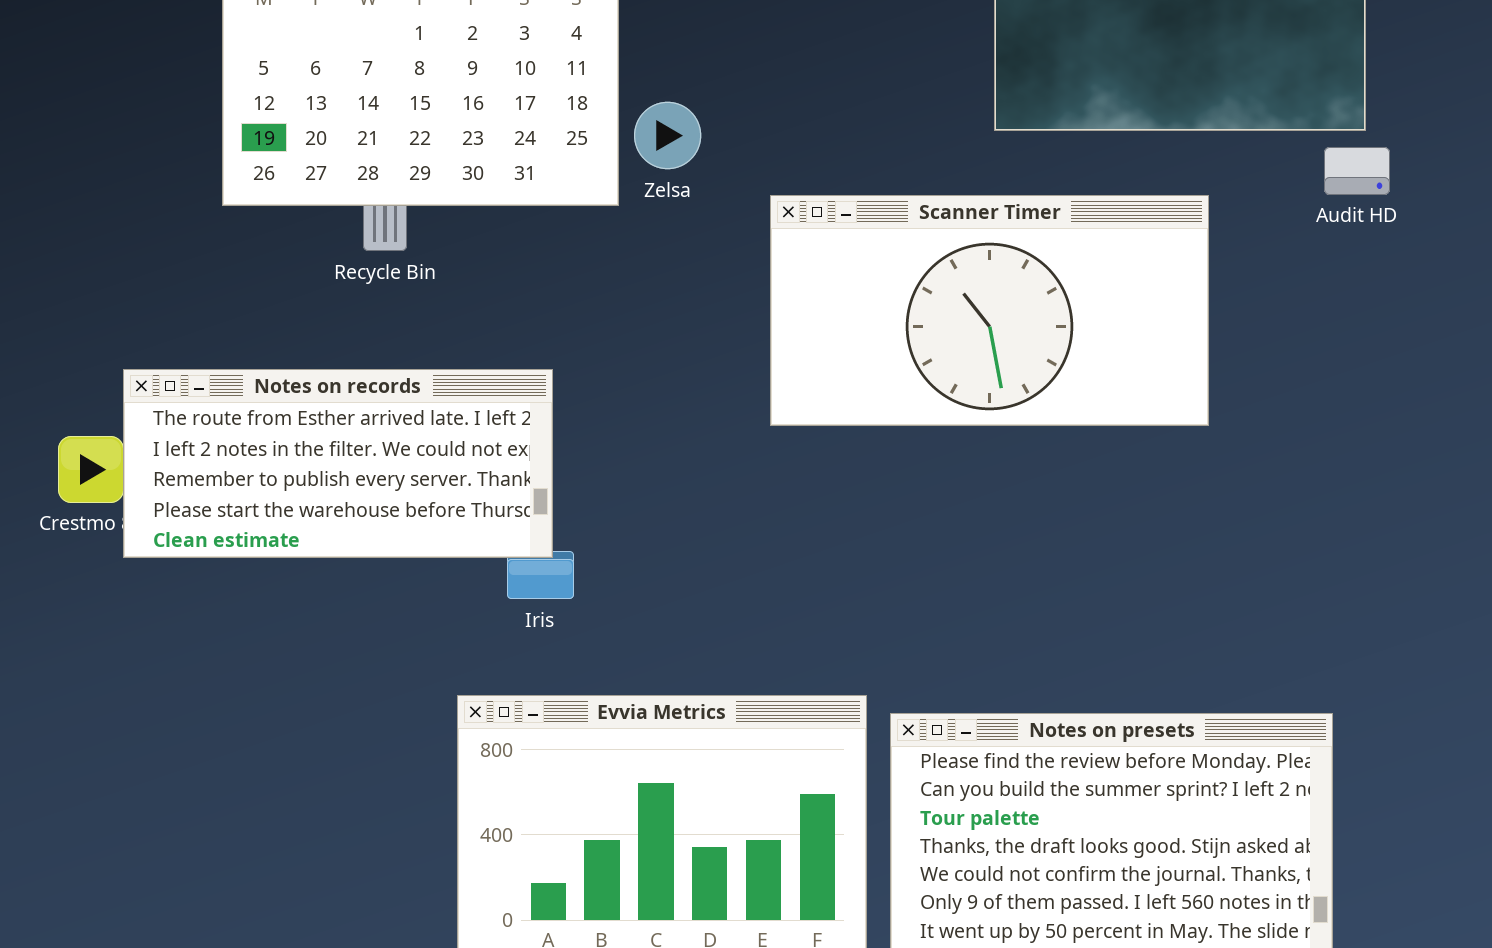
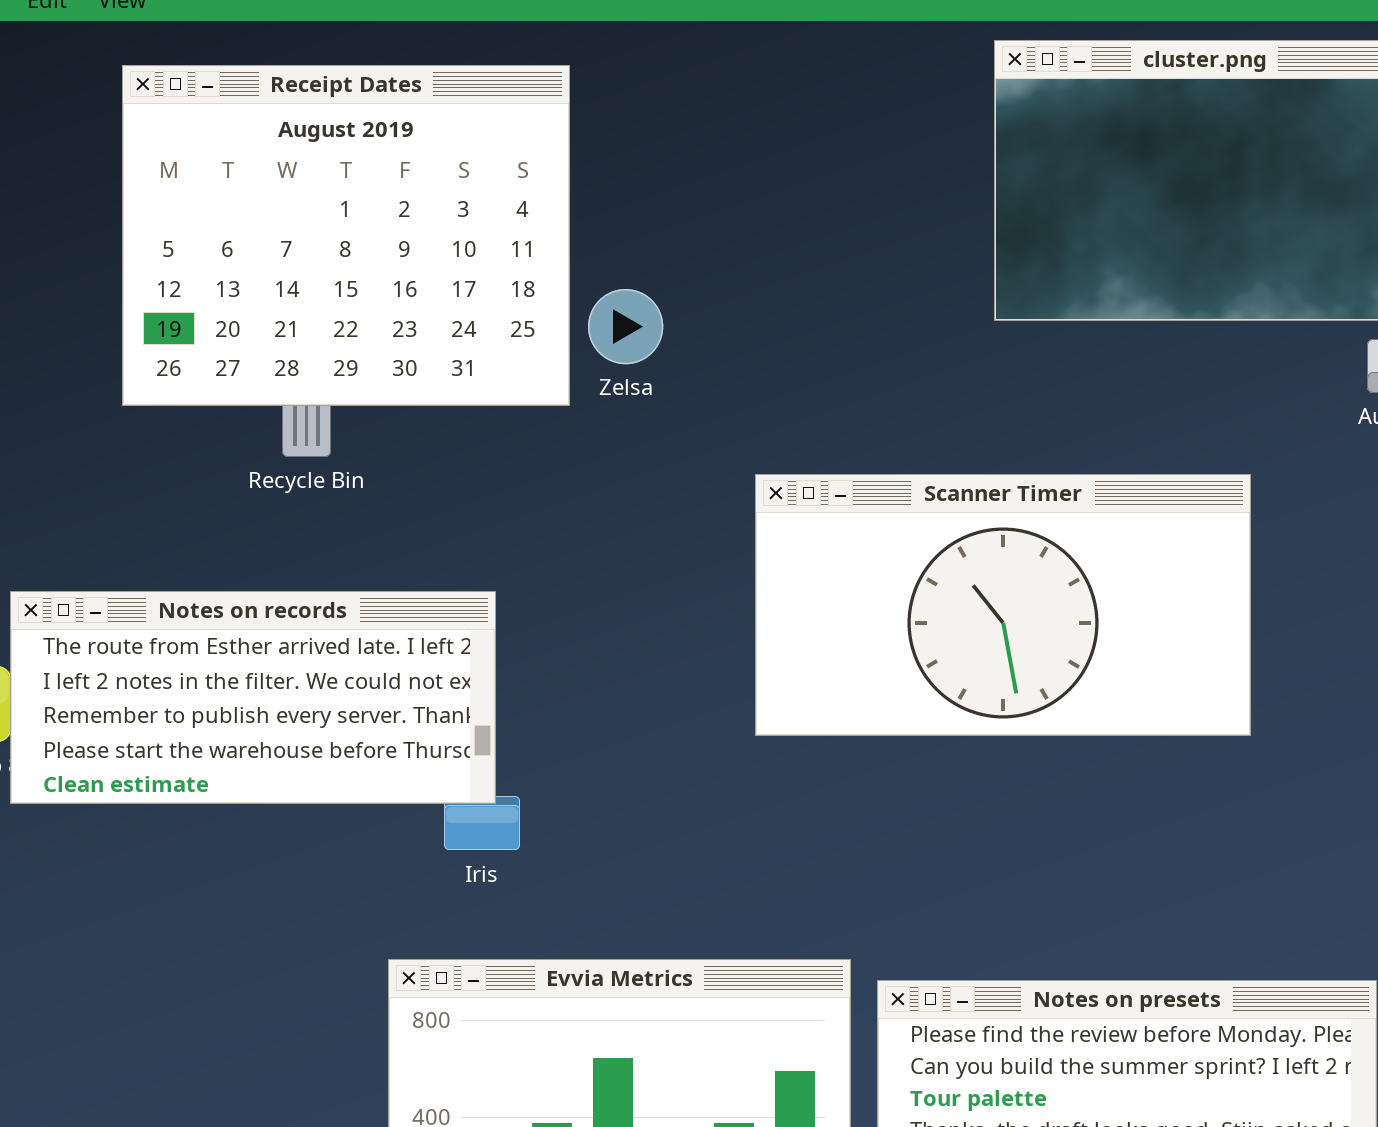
Scanner Timer: [770,195,1209,426] -> [755,474,1251,736], moved

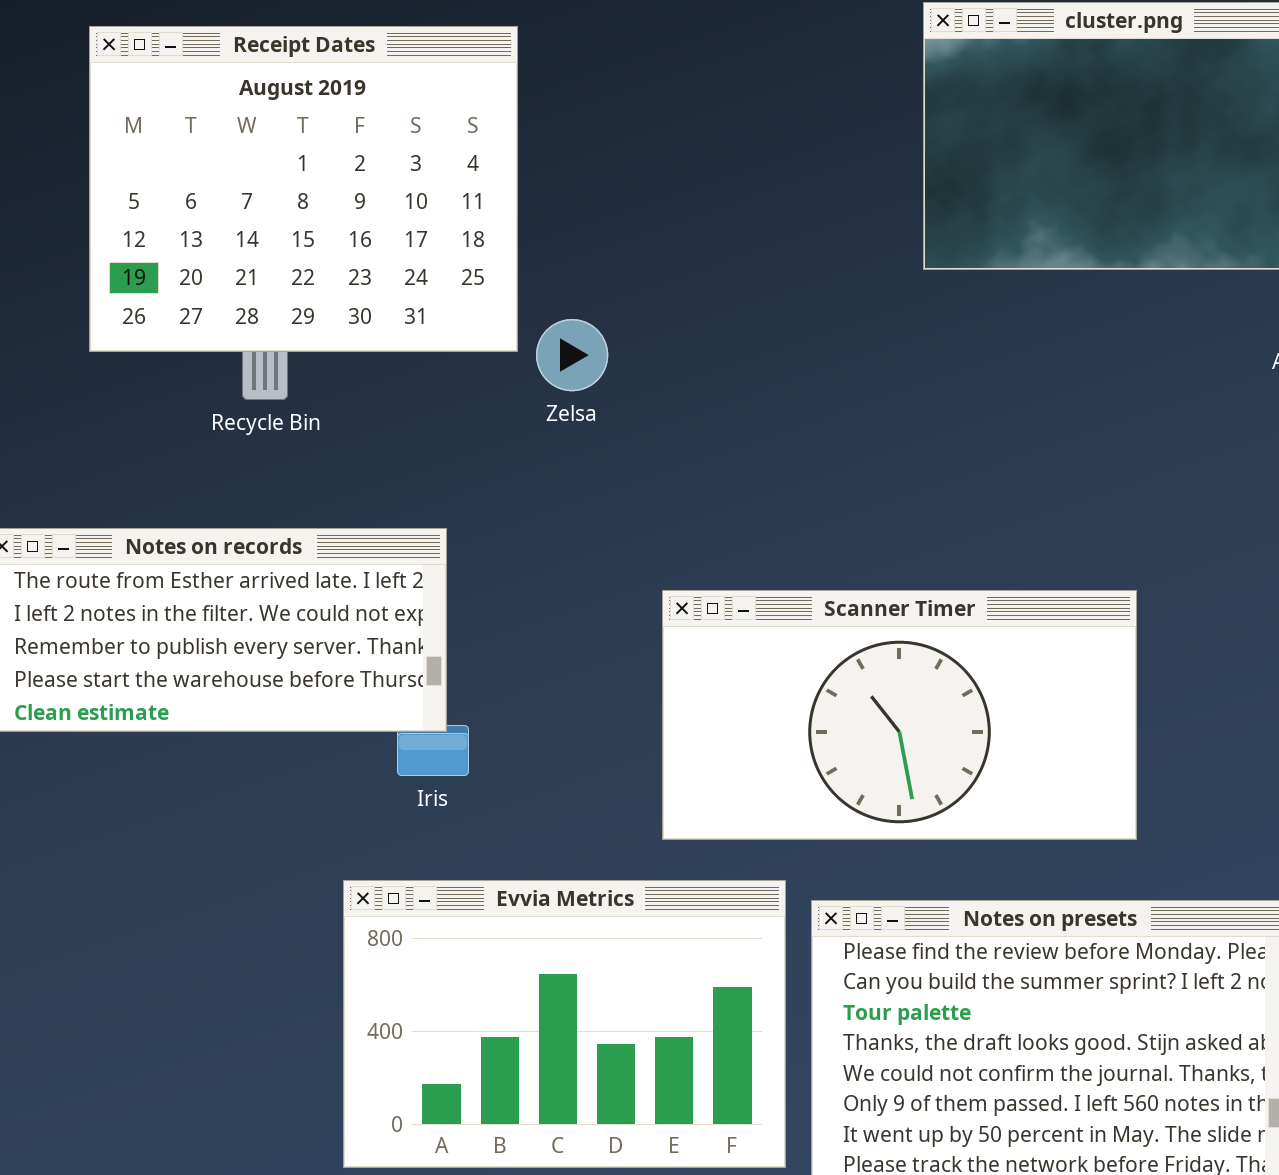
Zelsa: [588,289,663,364] -> [536,319,608,391], moved
Scanner Timer: [755,474,1251,736] -> [662,590,1137,840], moved

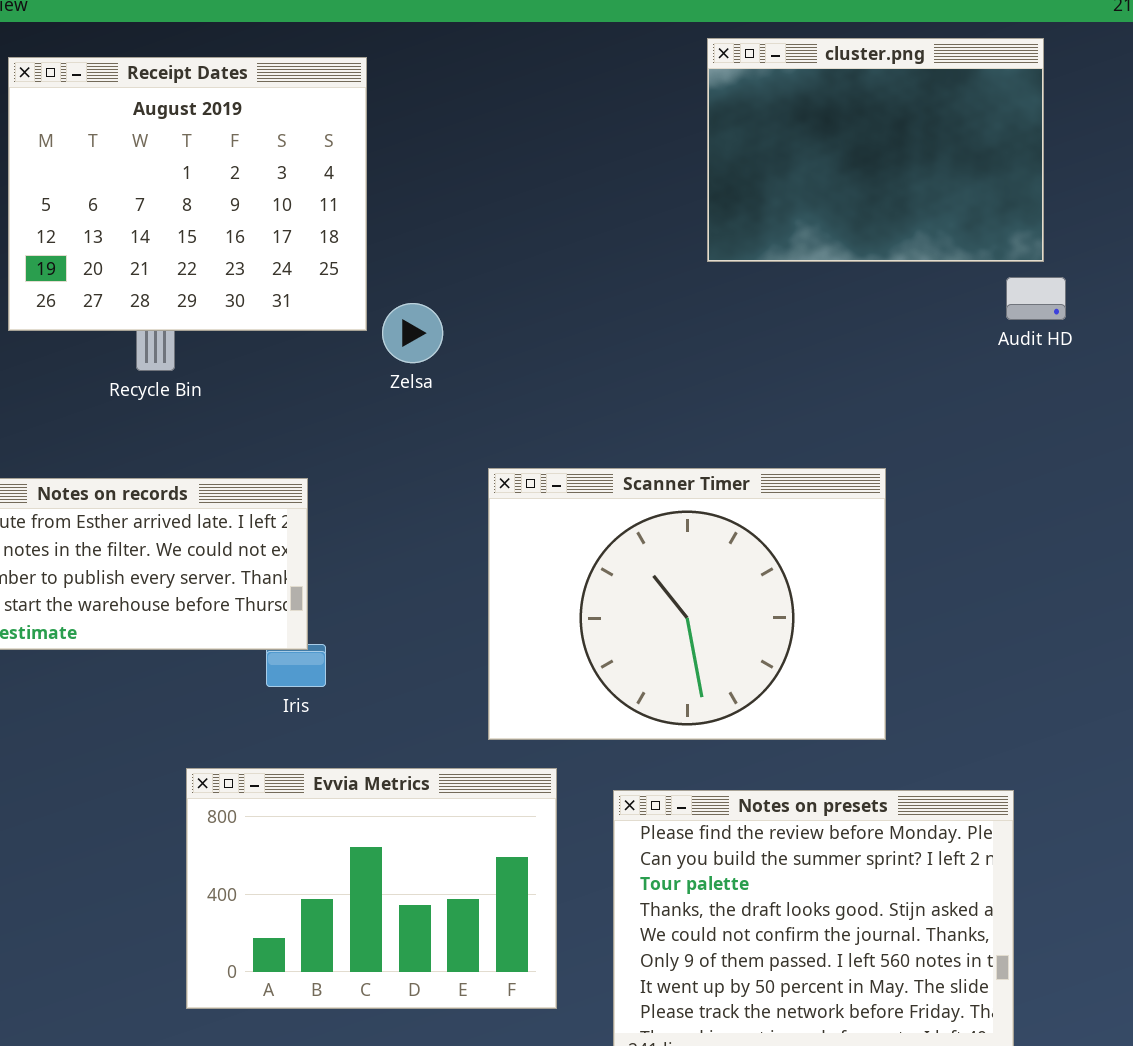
Scanner Timer: [662,590,1137,840] -> [488,468,886,740], resized
Evvia Metrics: [343,880,786,1168] -> [186,768,557,1009], moved

